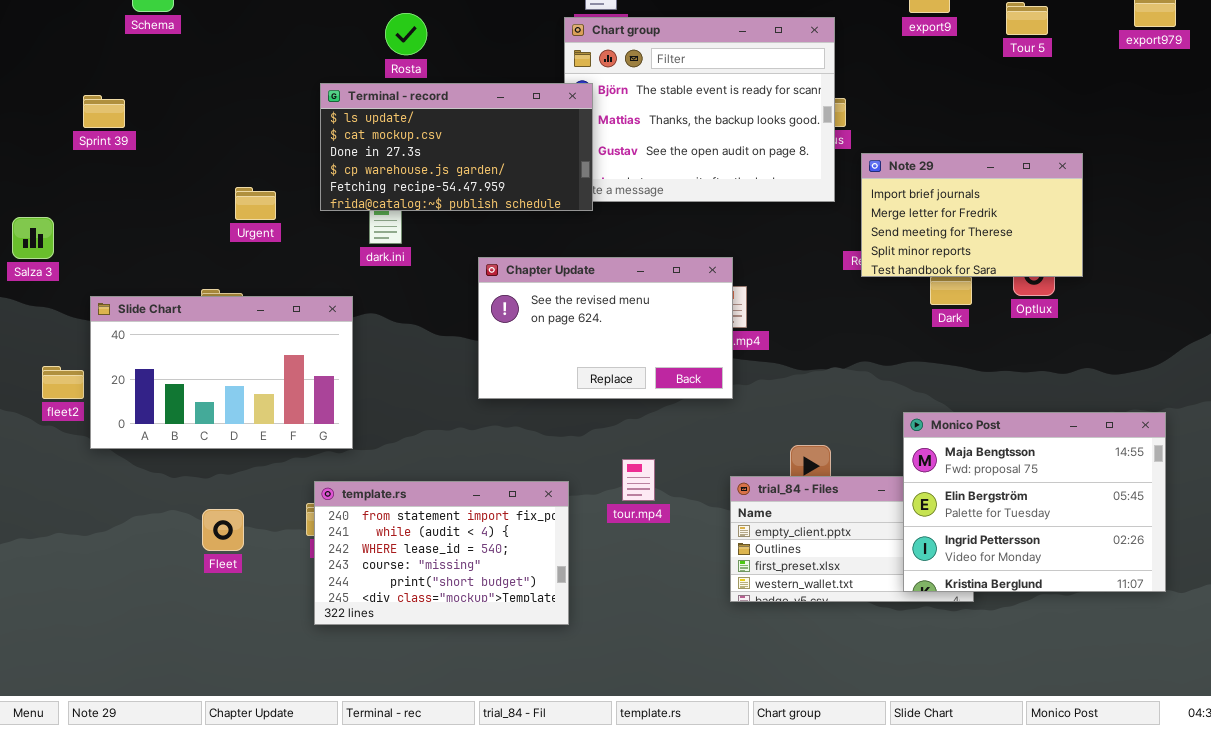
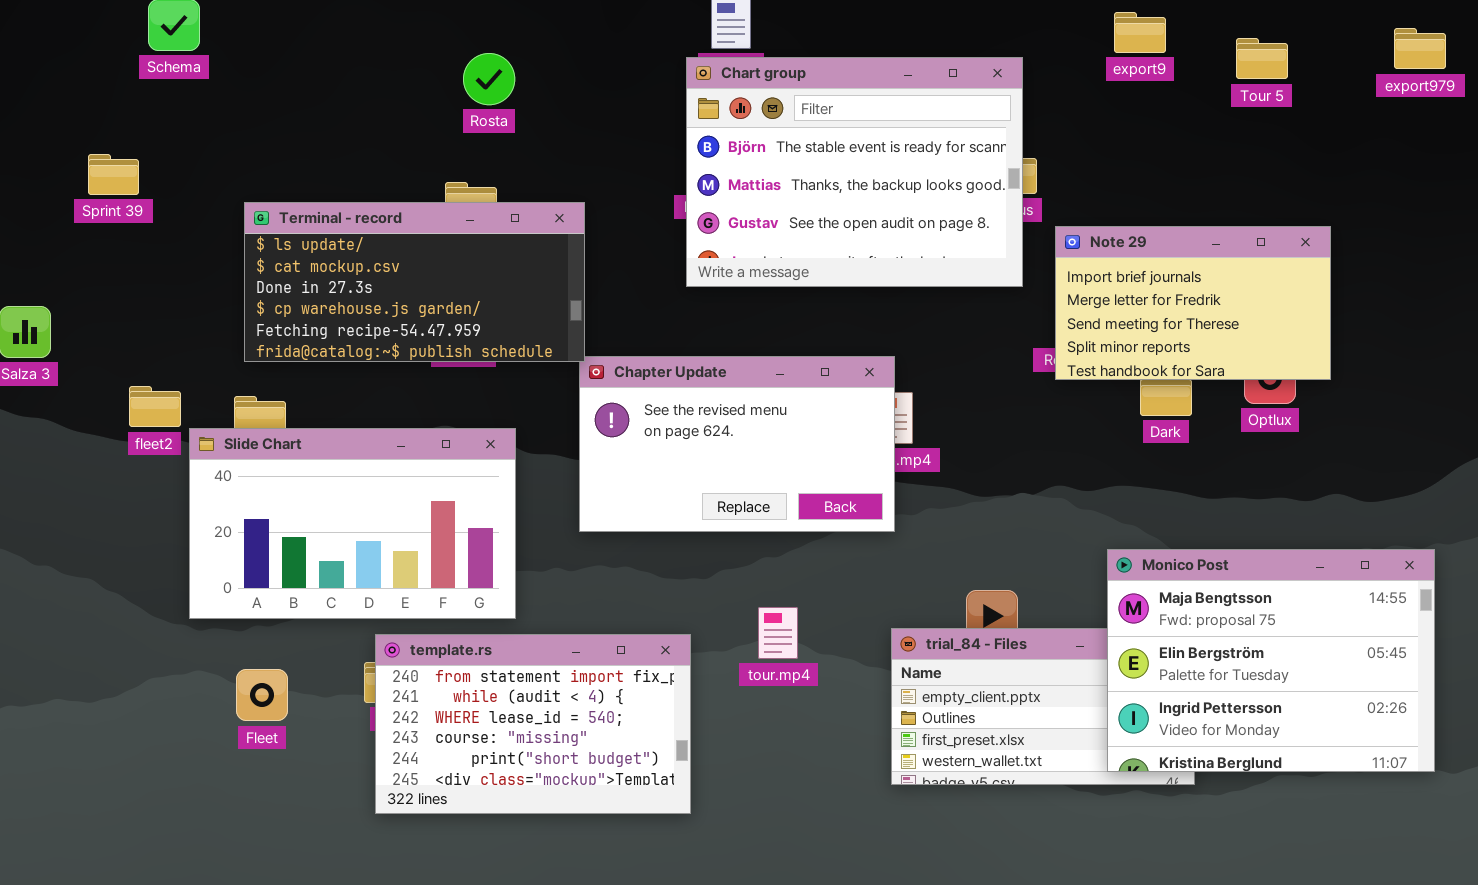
Terminal - record: [320,83,593,211] -> [244,202,585,362], moved
Slide Chart: [90,296,353,449] -> [189,428,516,619], moved
fleet2: [42,366,84,399] -> [129,386,181,427], moved

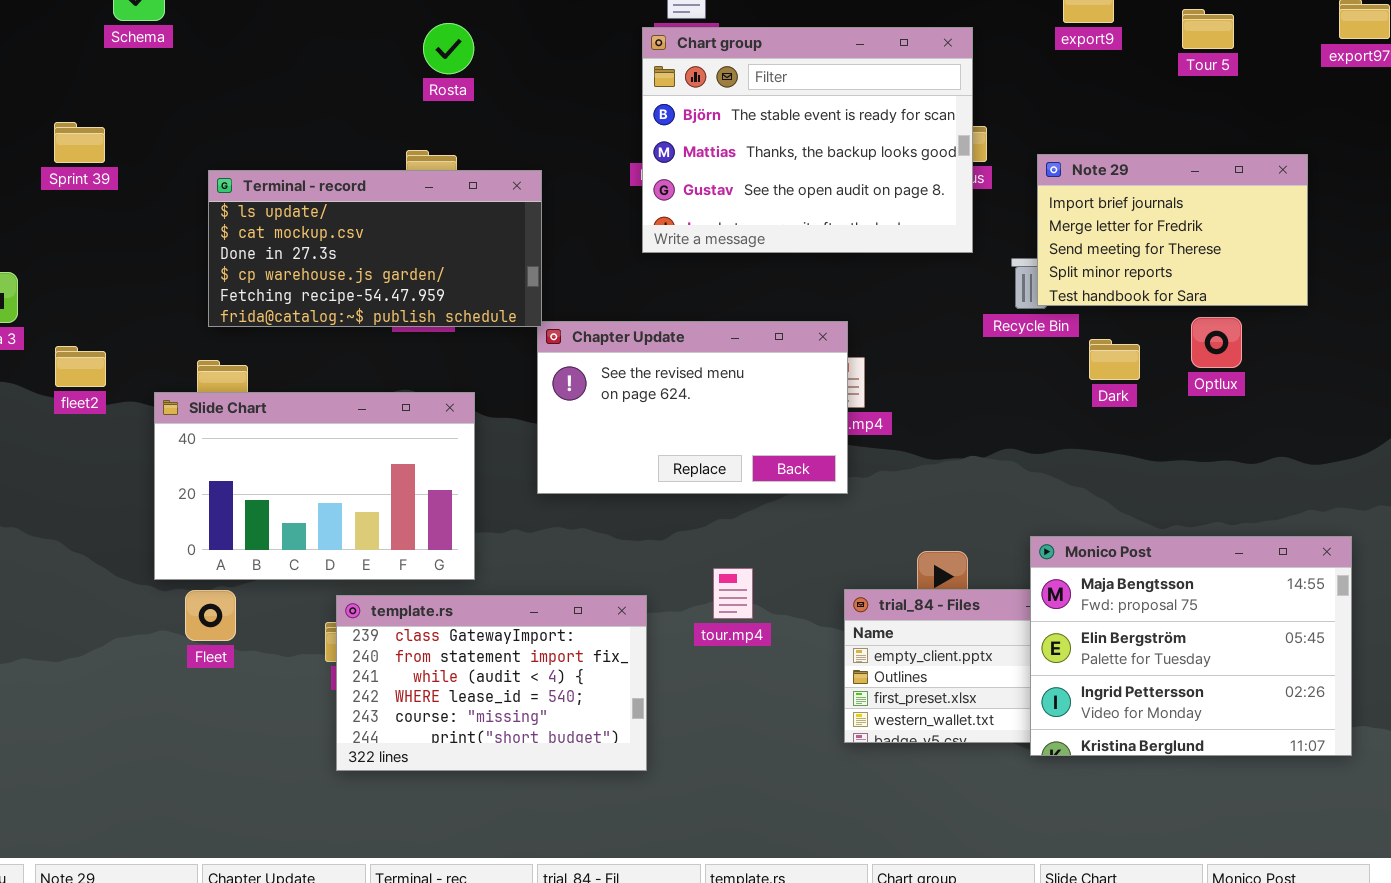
Note 29: [1055,226,1331,380] -> [1037,154,1308,306], moved
fleet2: [129,386,181,427] -> [55,346,106,387], moved
Monico Post: [1107,549,1435,772] -> [1030,536,1352,756], moved
template.rs: [375,634,691,814] -> [336,595,647,771], scrolled up 1 row
Fleet: [236,669,288,721] -> [185,590,236,641], moved

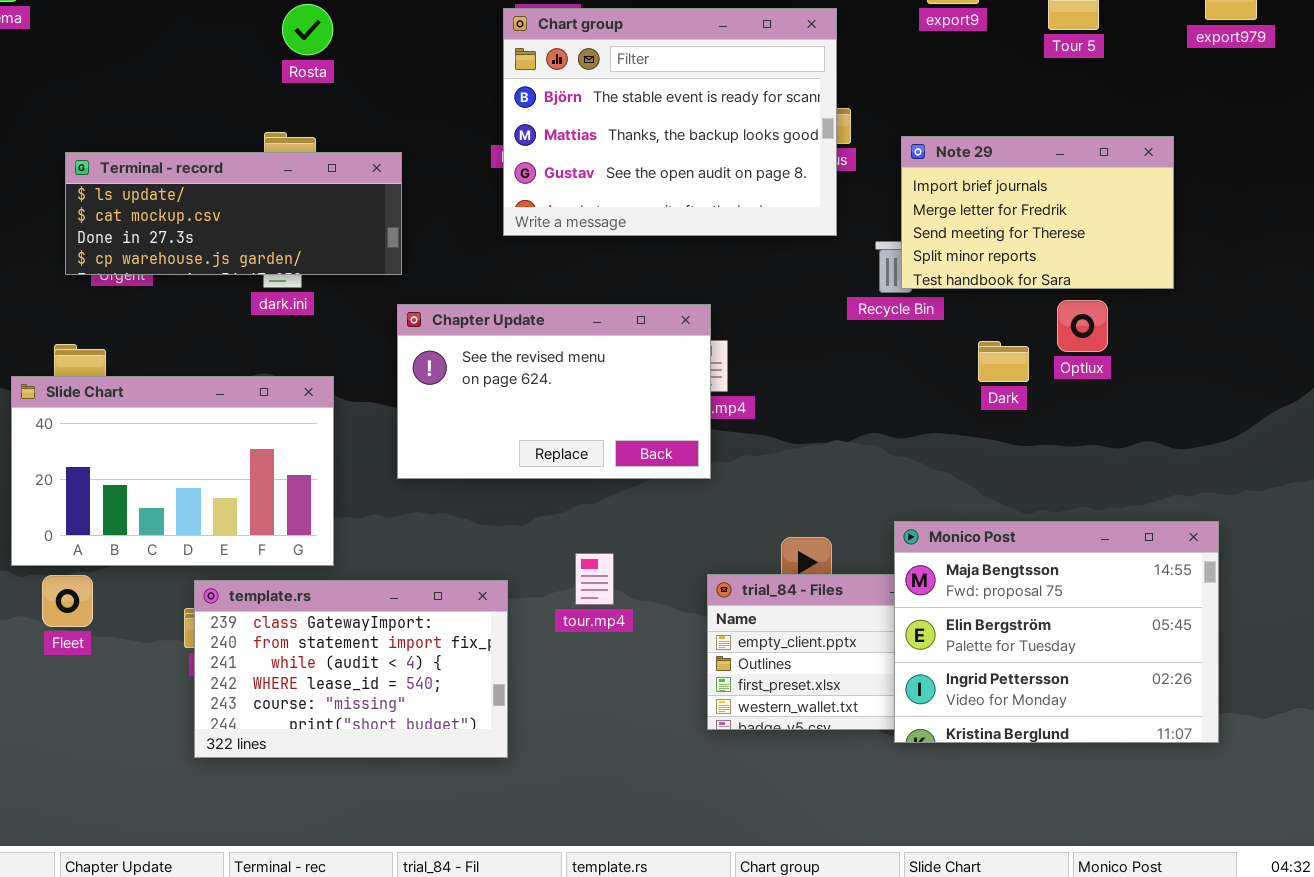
Terminal - record: [208,170,542,327] -> [65,152,402,275], resized
Dark: [1089,339,1140,380] -> [978,341,1029,382], moved

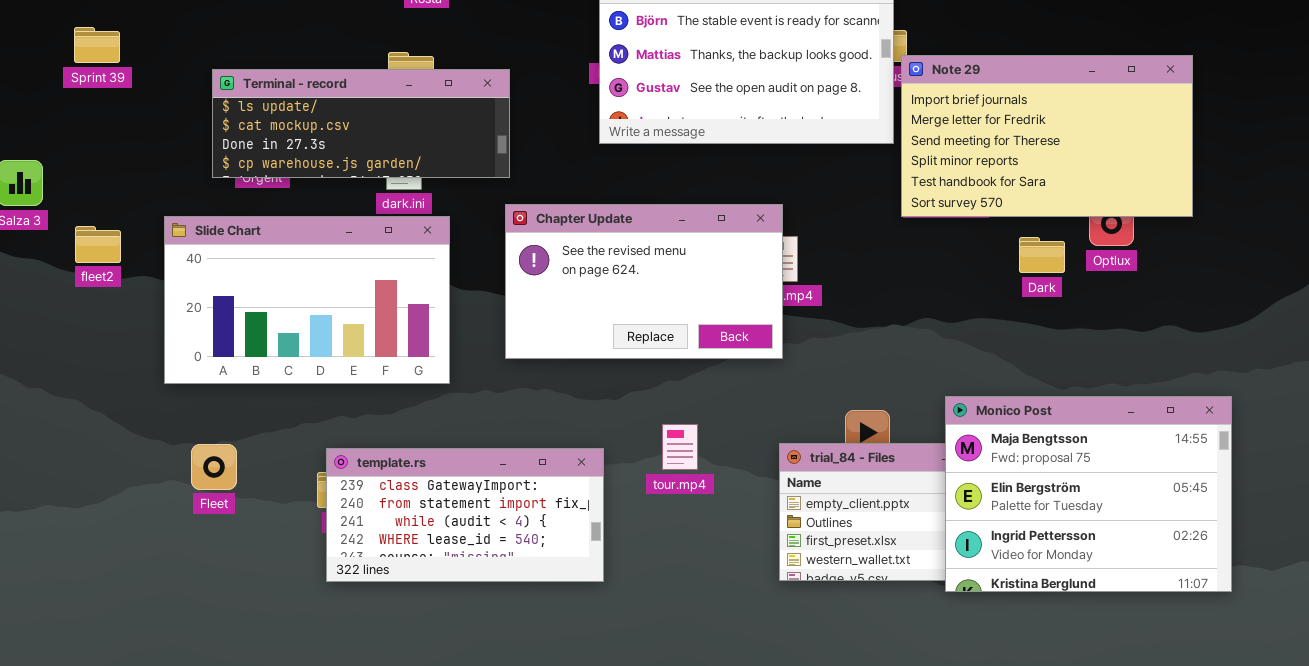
Note 29: [901,136,1174,289] -> [901,55,1193,217], resized
Slide Chart: [11,376,334,566] -> [164,216,450,384], moved
template.rs: [194,580,508,758] -> [326,448,604,582], resized

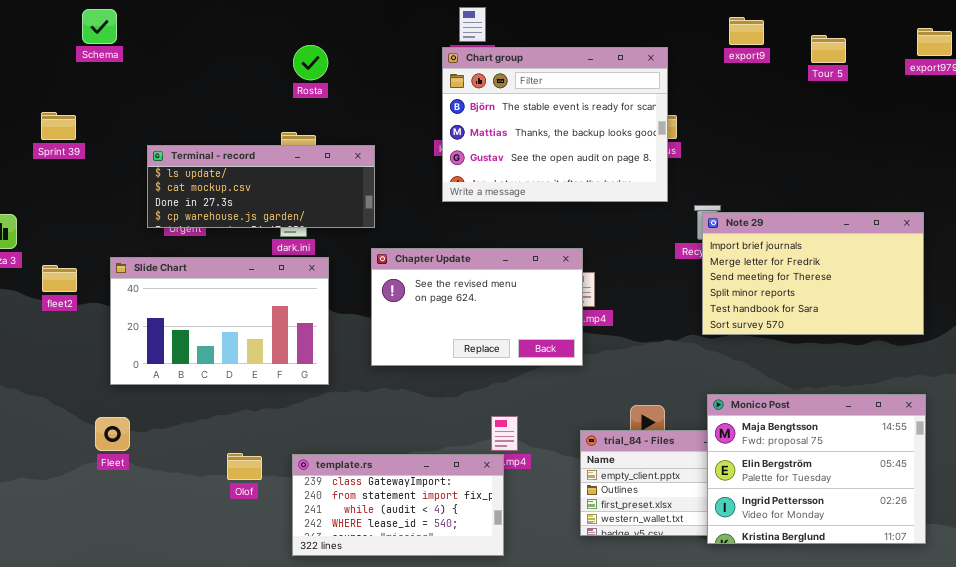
Note 29: [901,55,1193,217] -> [702,212,924,335], moved
Fleet: [191,444,237,490] -> [95,417,130,451], moved
template.rs: [326,448,604,582] -> [292,454,504,556], moved

